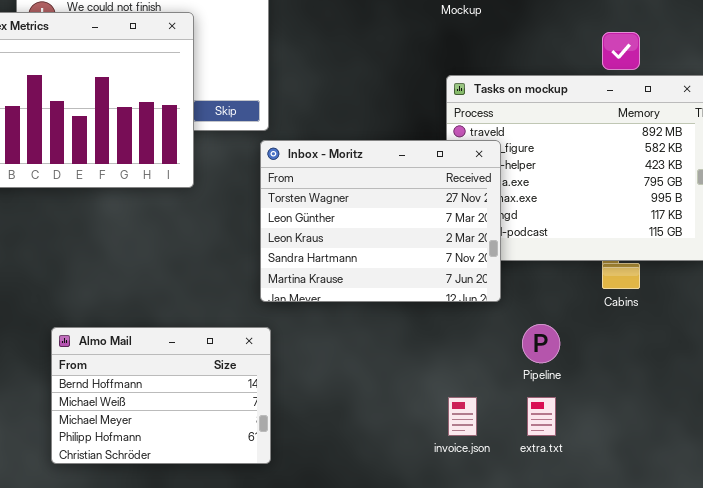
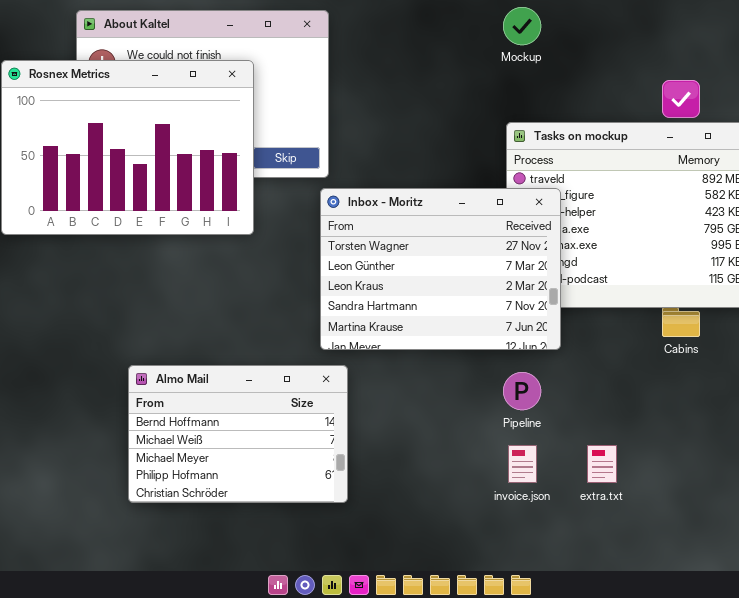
Pipeline: [522,324,560,363] -> [503,372,541,410], moved
Almo Mail: [51,327,271,464] -> [128,365,348,503], moved

